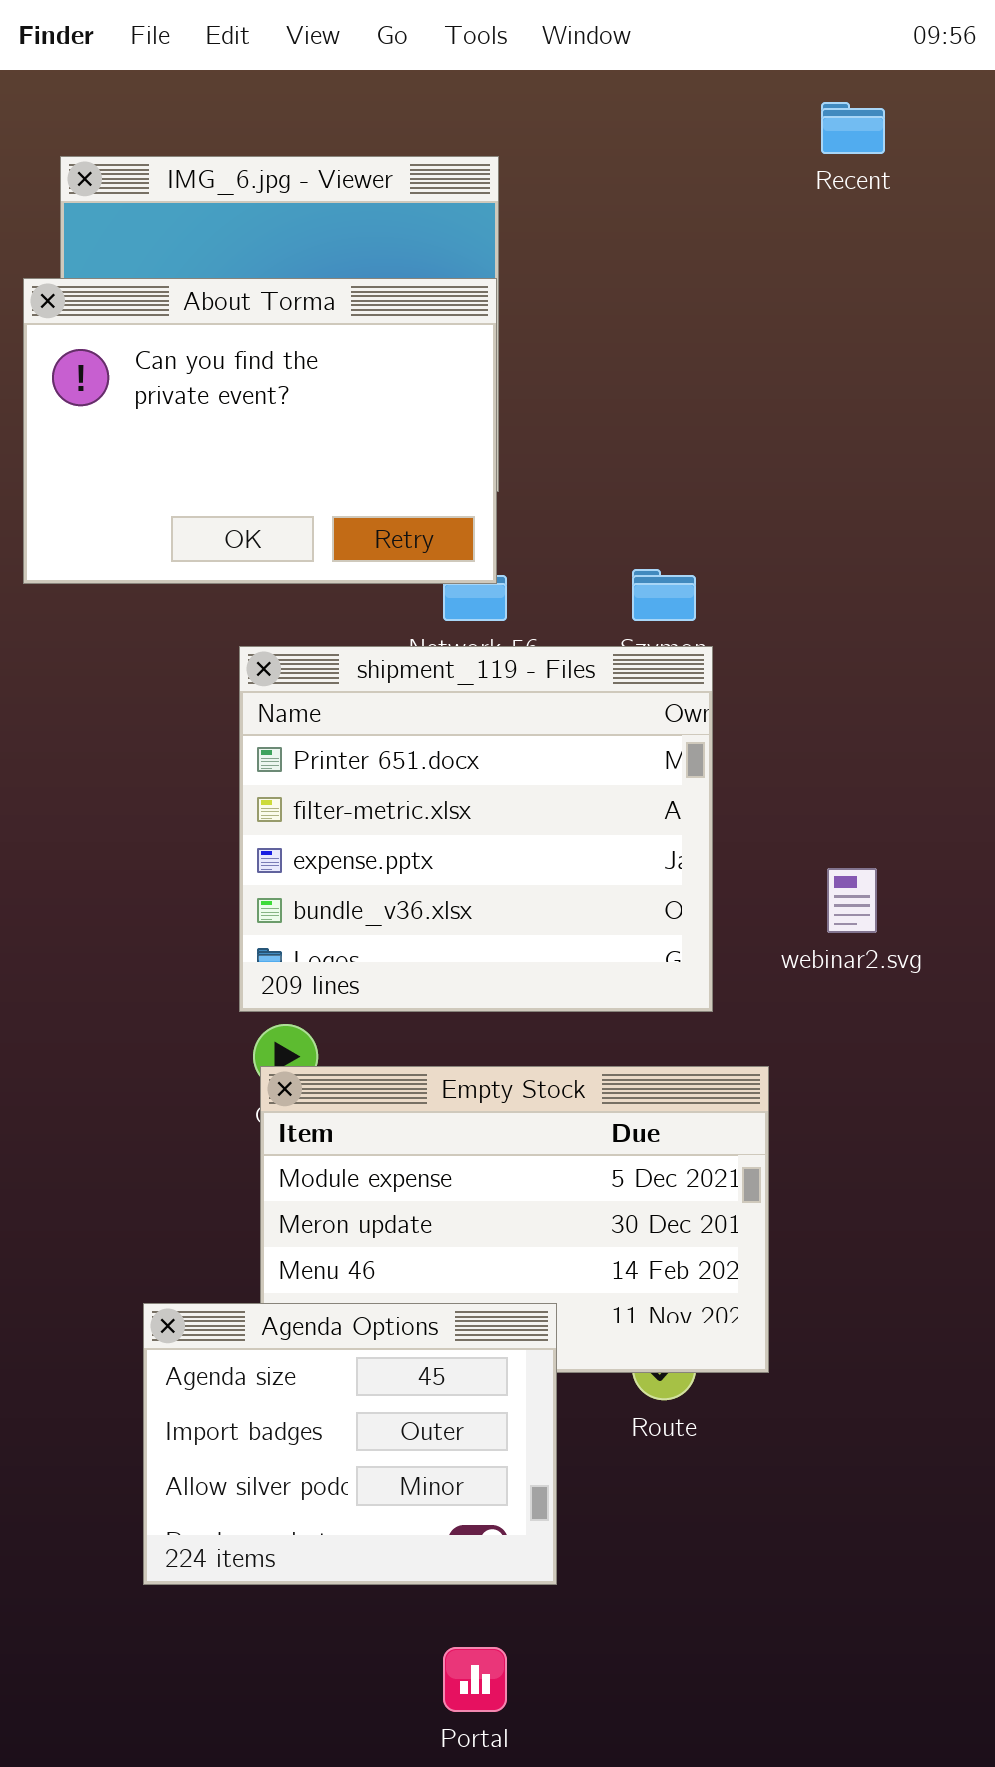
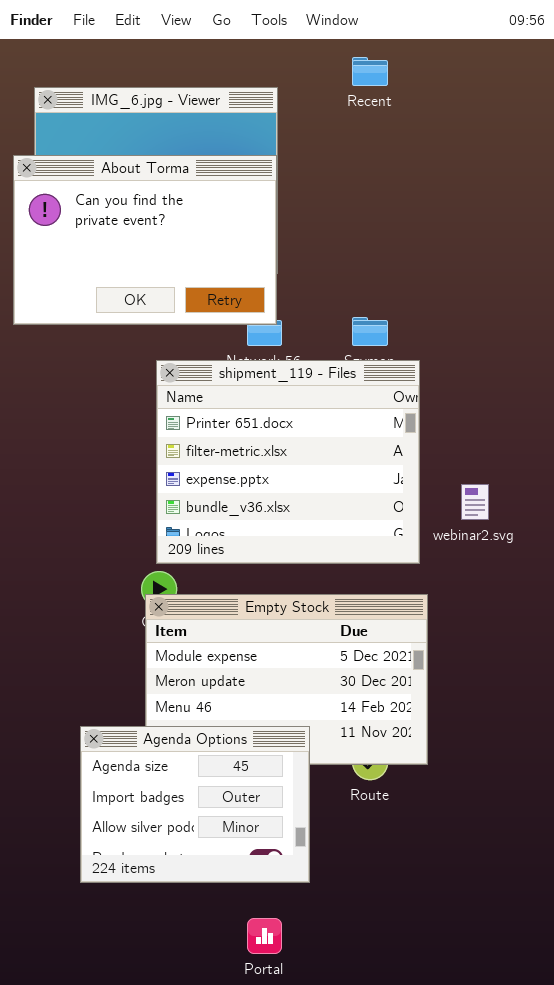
Recent: [821,102,885,154] -> [352,57,388,86], moved
shipment_119 - Files: [239,646,713,1012] -> [156,360,420,564], moved

